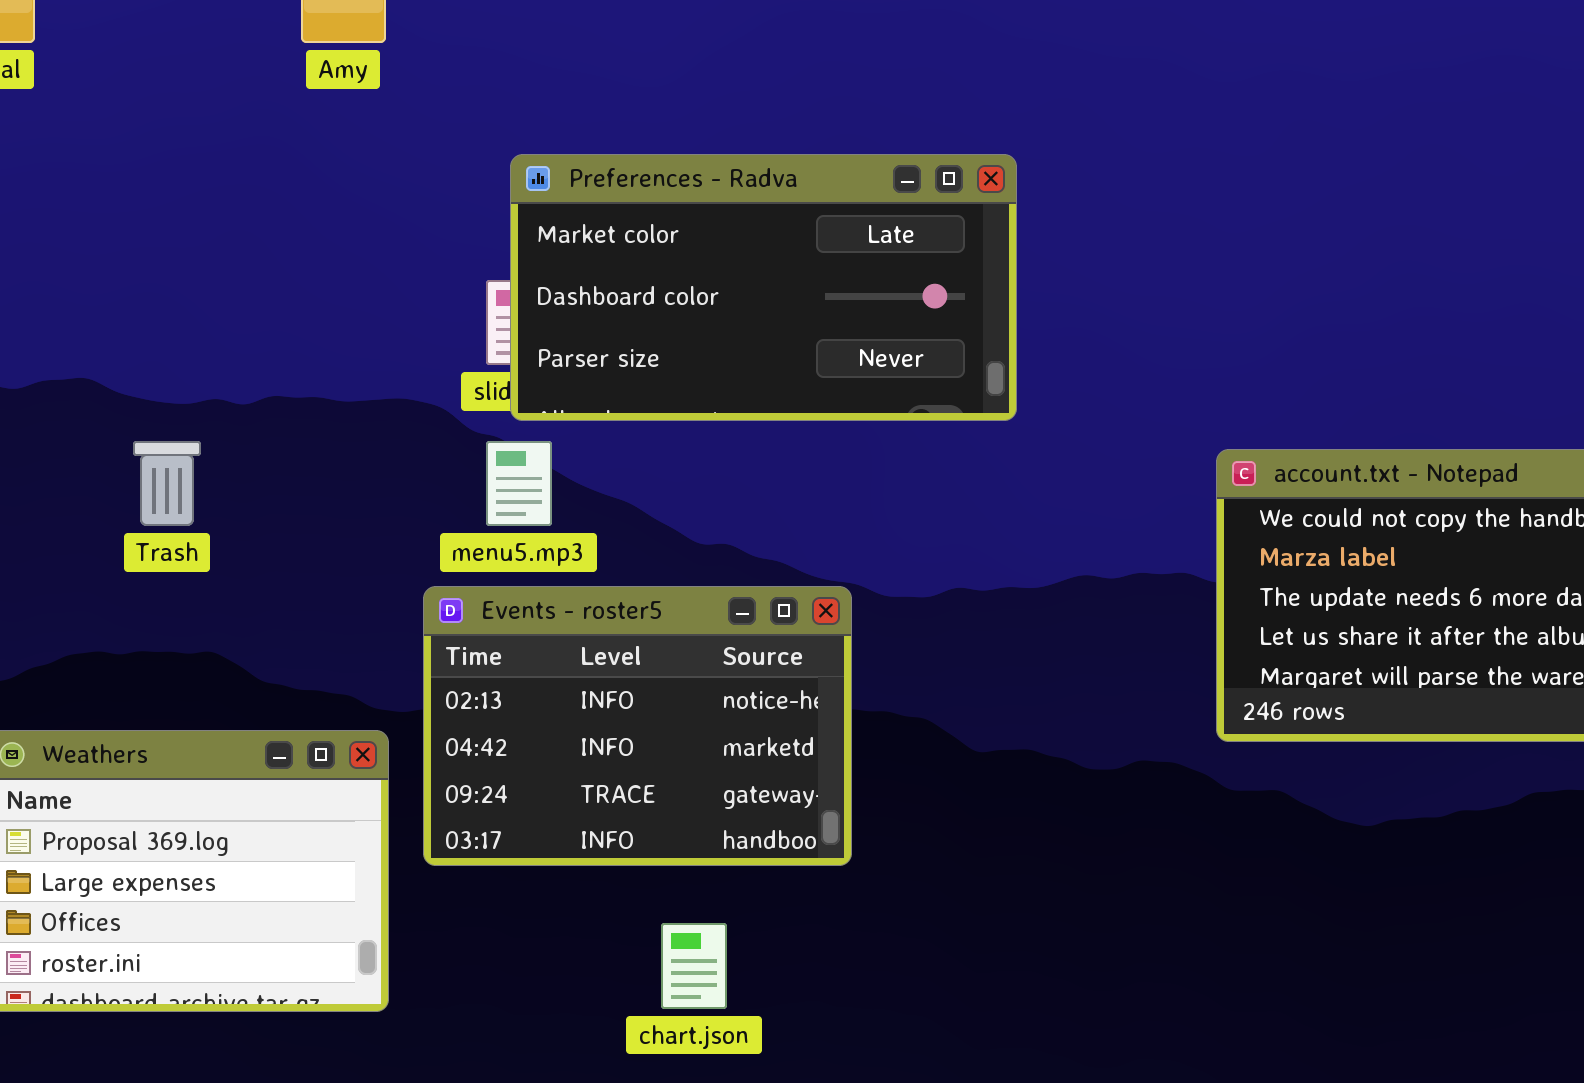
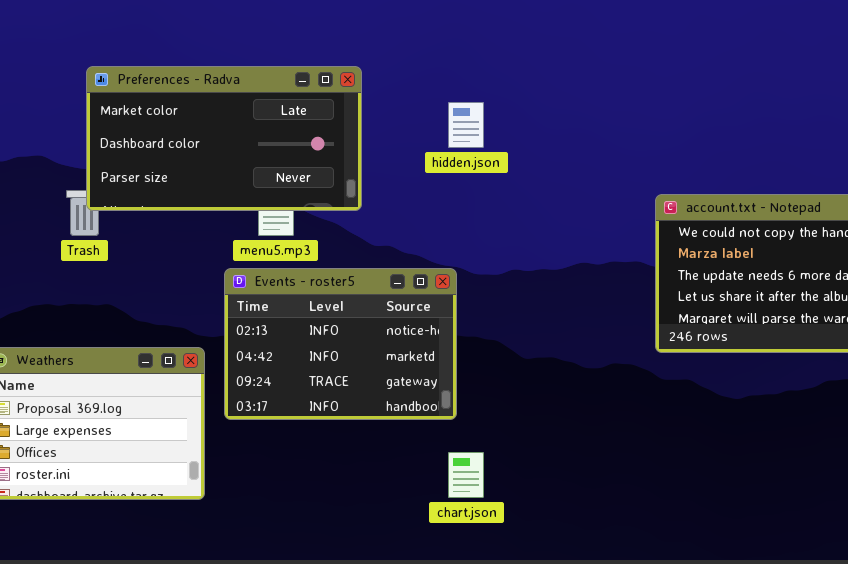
Preferences - Radva: [510,154,1017,421] -> [86,66,362,211], moved
chart.json: [661,923,727,1009] -> [448,452,484,498], moved

